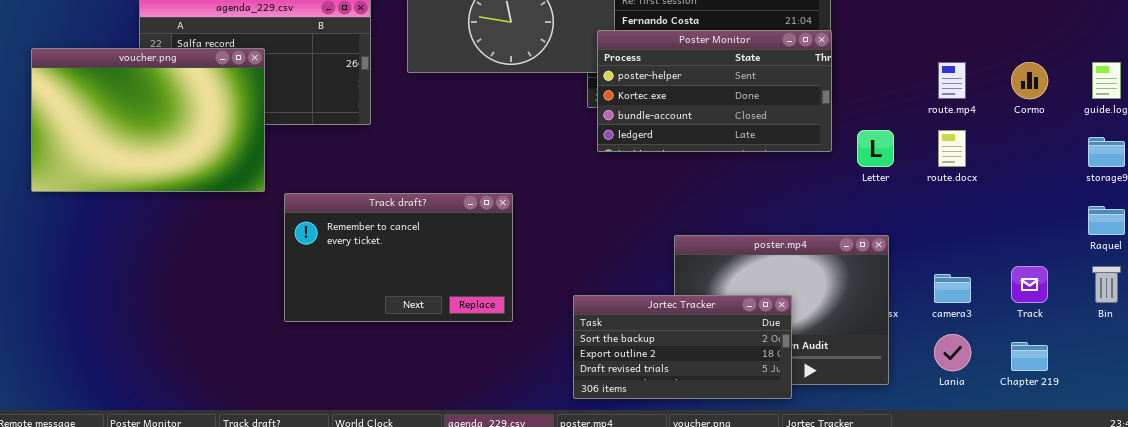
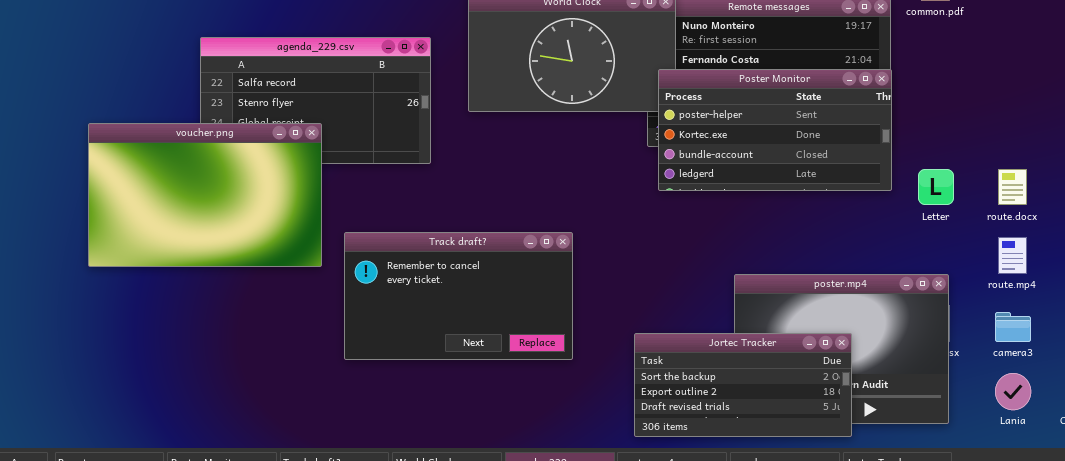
voucher.png: [31,48,265,192] -> [88,123,322,267], moved
route.mp4: [938,62,966,99] -> [998,237,1027,274], moved

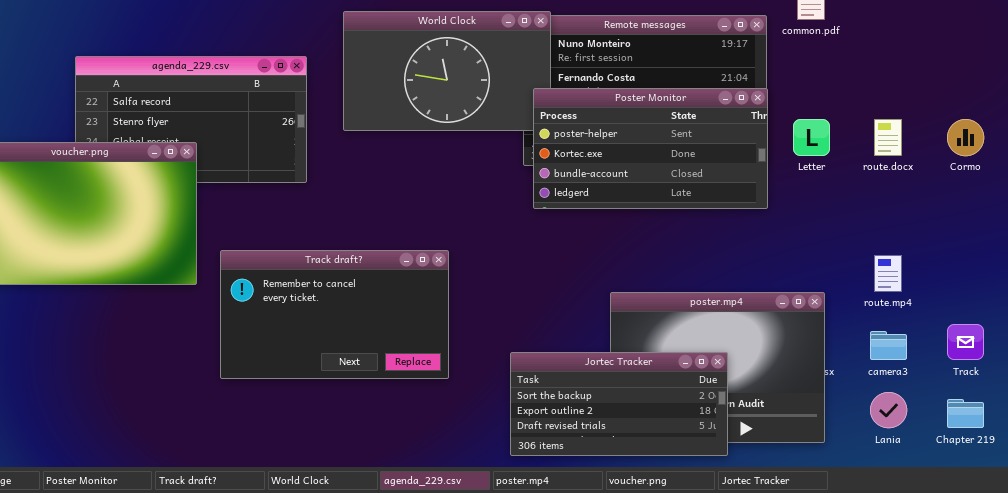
Letter: [918,169,954,205] -> [793,119,830,156], moved
route.docx: [998,169,1027,205] -> [874,119,902,156], moved

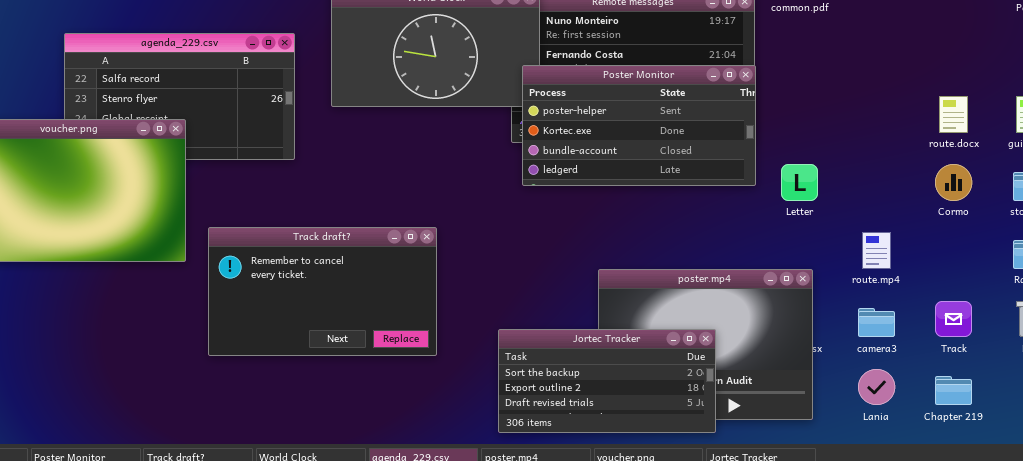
Letter: [793,119,830,156] -> [781,164,818,201], moved
route.docx: [874,119,902,156] -> [939,96,968,133], moved
Cormo: [947,119,984,156] -> [935,164,972,201], moved

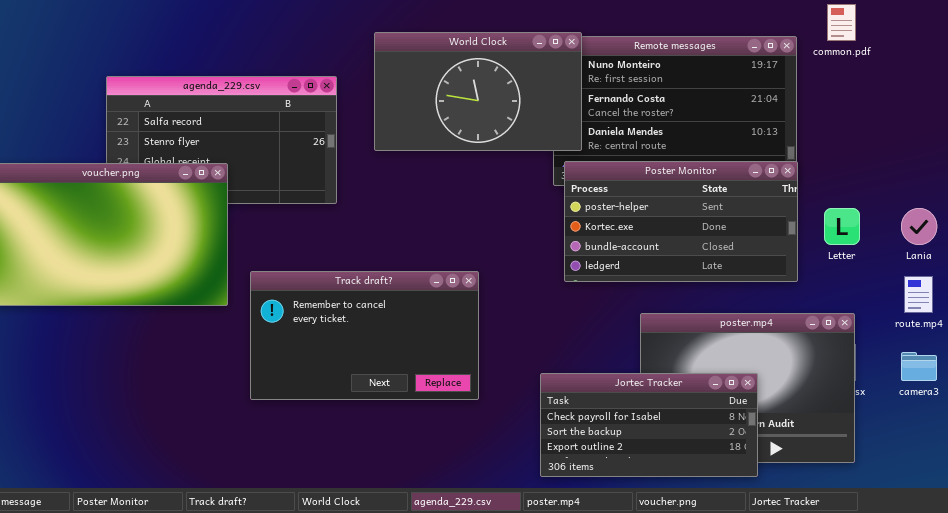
Poster Monitor: [522,65,756,186] -> [564,161,798,282], moved
Jortec Tracker: [498,329,716,433] -> [540,373,758,477], scrolled up 1 row
Lania: [858,369,895,405] -> [901,208,937,245], moved

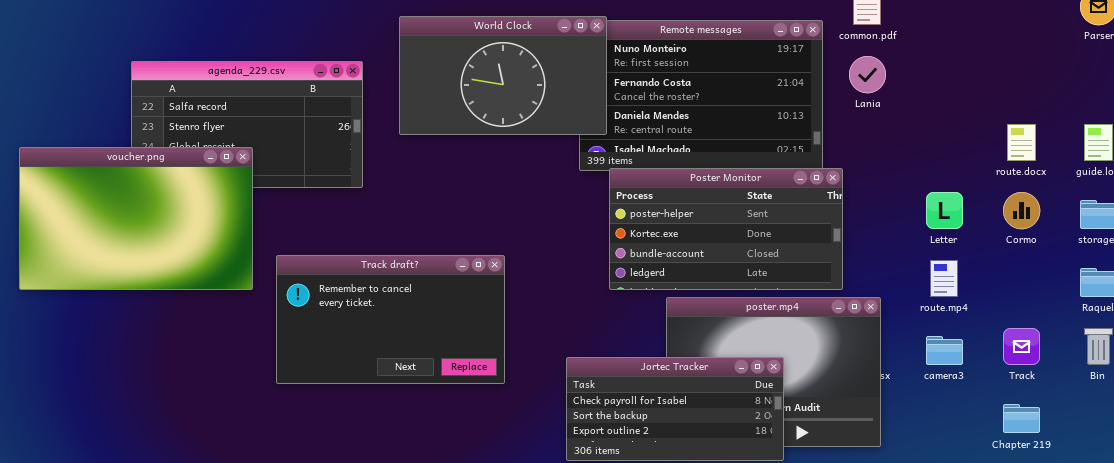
Poster Monitor: [564,161,798,282] -> [609,168,843,290], moved
Letter: [824,208,860,245] -> [926,192,963,229], moved
Lania: [901,208,937,245] -> [849,56,886,93], moved

